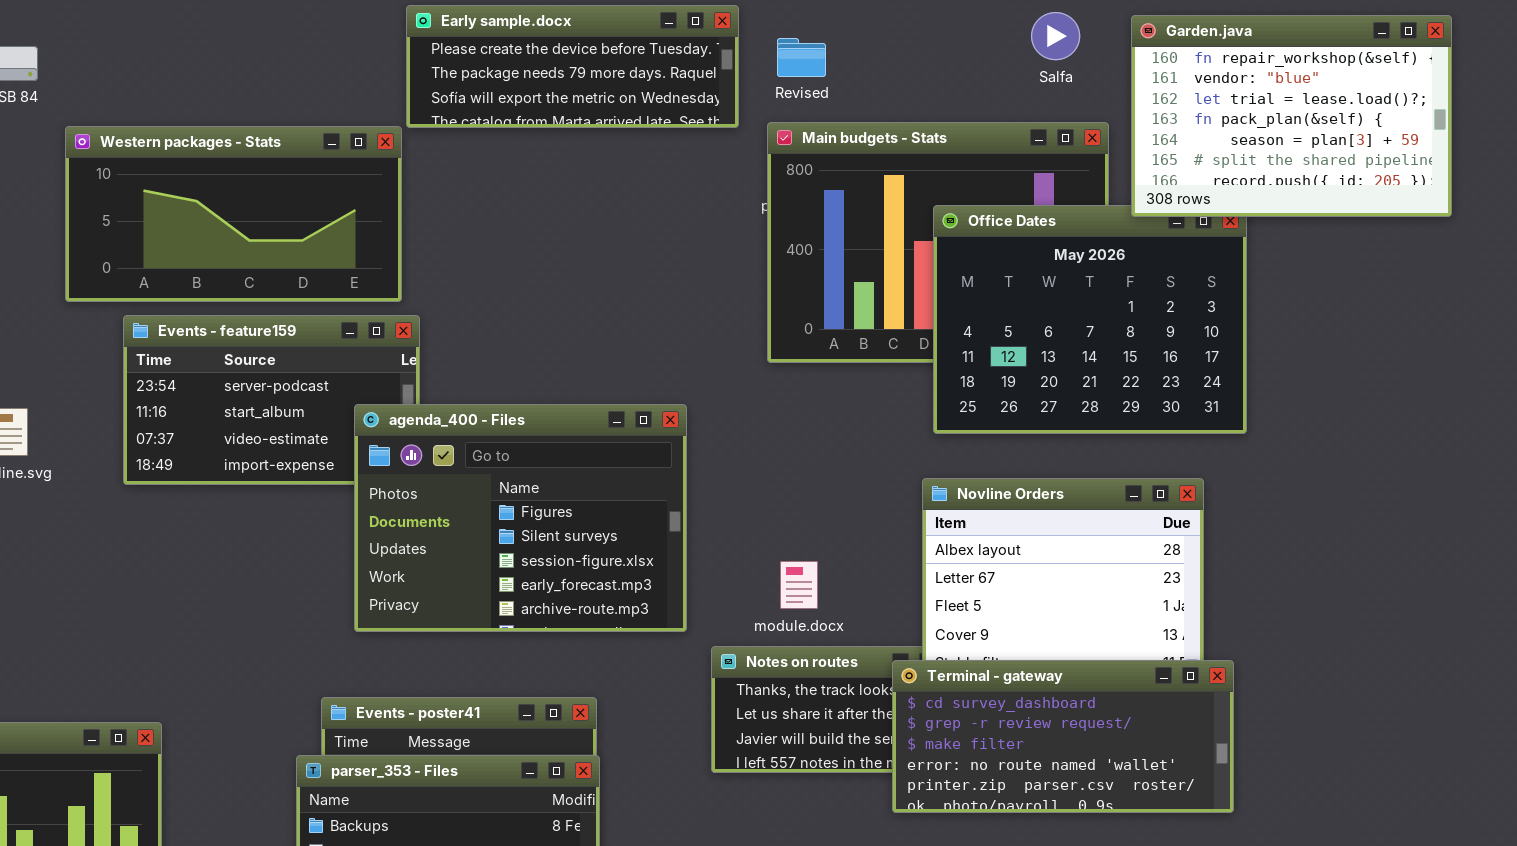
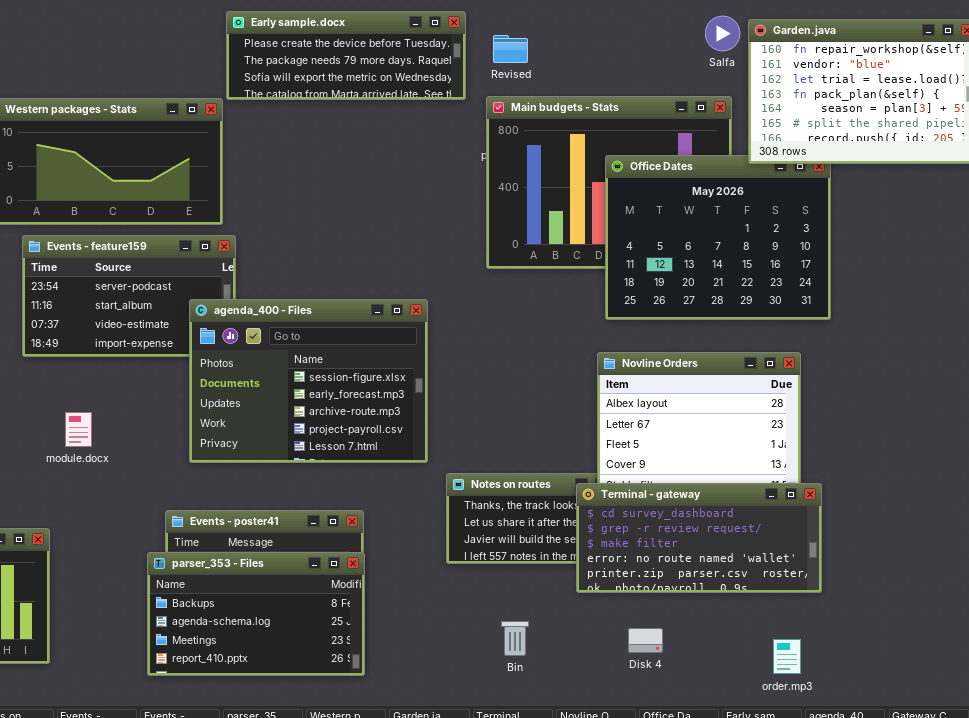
Salfa: [1031,12,1080,60] -> [705,16,740,51], moved
agenda_400 - Files: [354,404,687,632] -> [189,299,428,463], scrolled down 2 rows
module.docx: [780,561,818,609] -> [65,412,92,447], moved

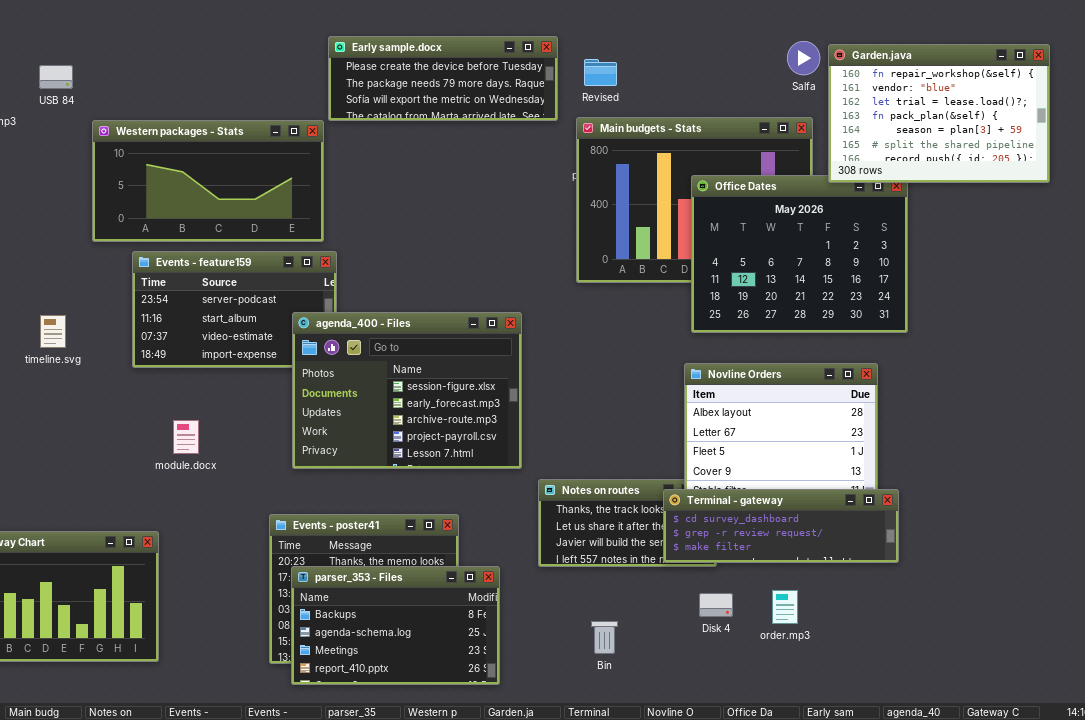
Terminal - gateway: [576,483,822,593] -> [663,489,899,563], resized
parser_353 - Files: [147,552,365,676] -> [291,566,500,685], moved
Disk 4: [628,628,663,653] -> [699,593,733,617], moved
order.mp3: [773,639,801,674] -> [772,590,798,624], moved

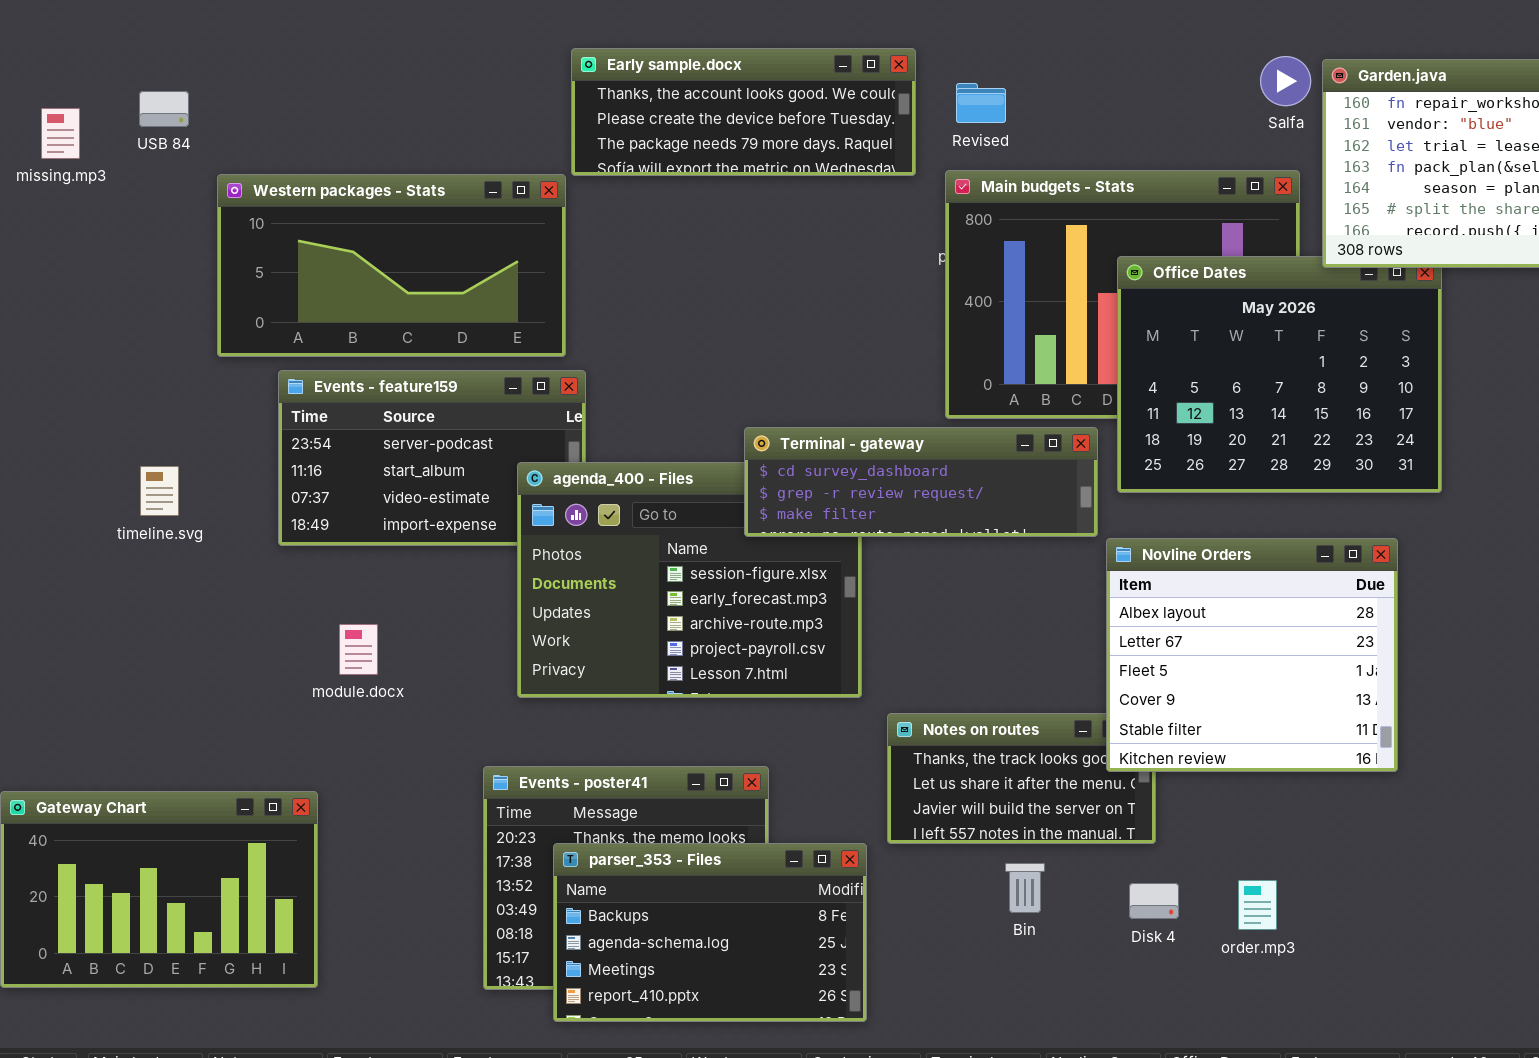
Early sample.docx: [328,36,558,121] -> [571,48,916,176], scrolled up 1 row
Terminal - gateway: [663,489,899,563] -> [744,427,1098,537], moved
parser_353 - Files: [291,566,500,685] -> [553,843,867,1022], moved
Bin: [591,621,618,654] -> [1005,863,1045,913], moved

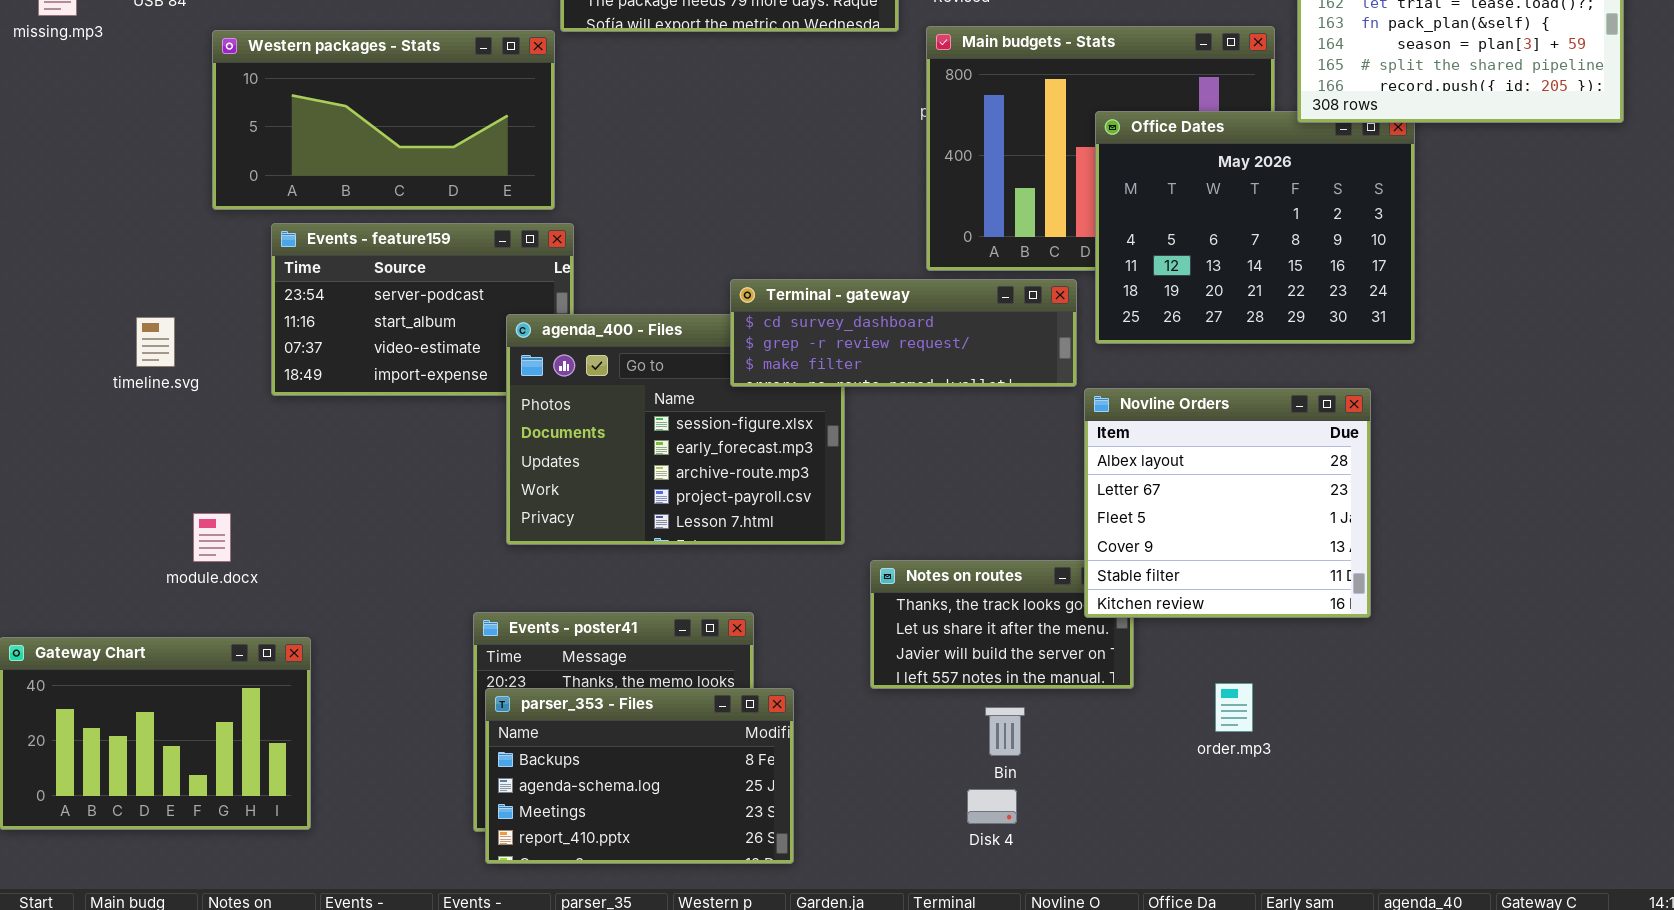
module.docx: [339,624,378,675] -> [193,513,231,562], moved
parser_353 - Files: [553,843,867,1022] -> [485,688,794,864], moved
order.mp3: [1238,880,1277,930] -> [1215,683,1253,732], moved
Disk 4: [1129,883,1179,919] -> [967,789,1017,824], moved

